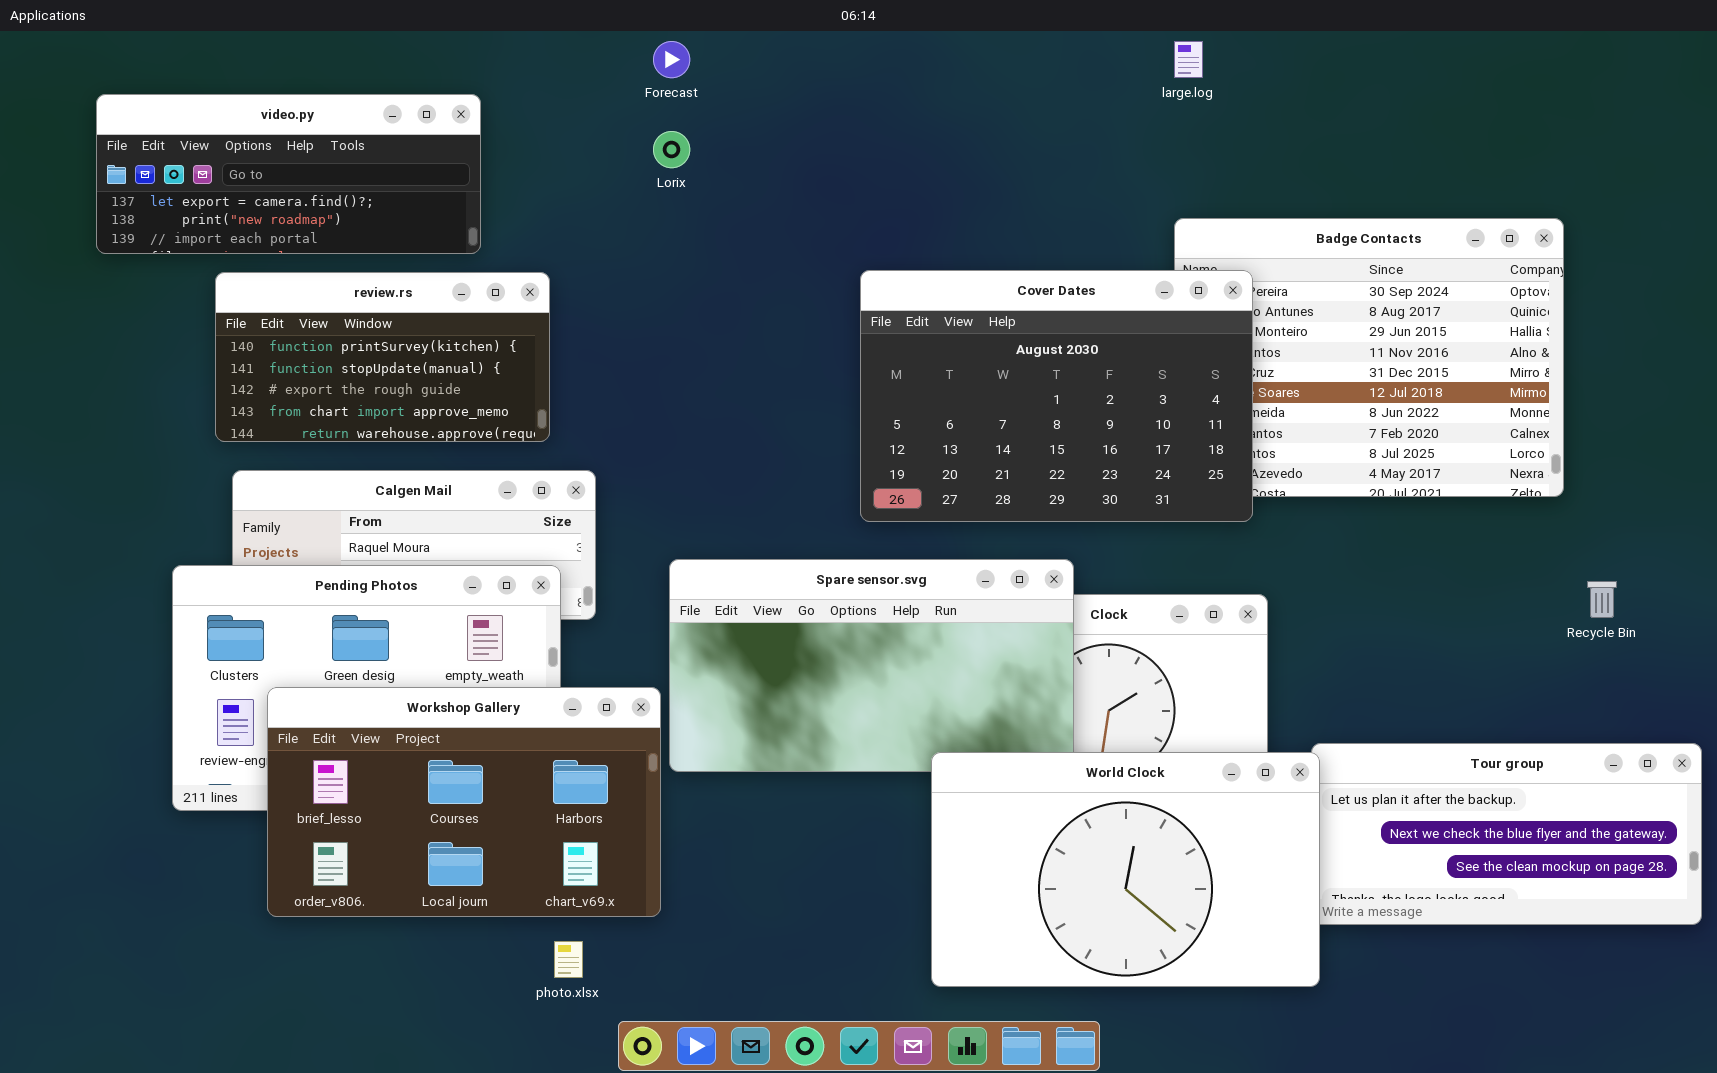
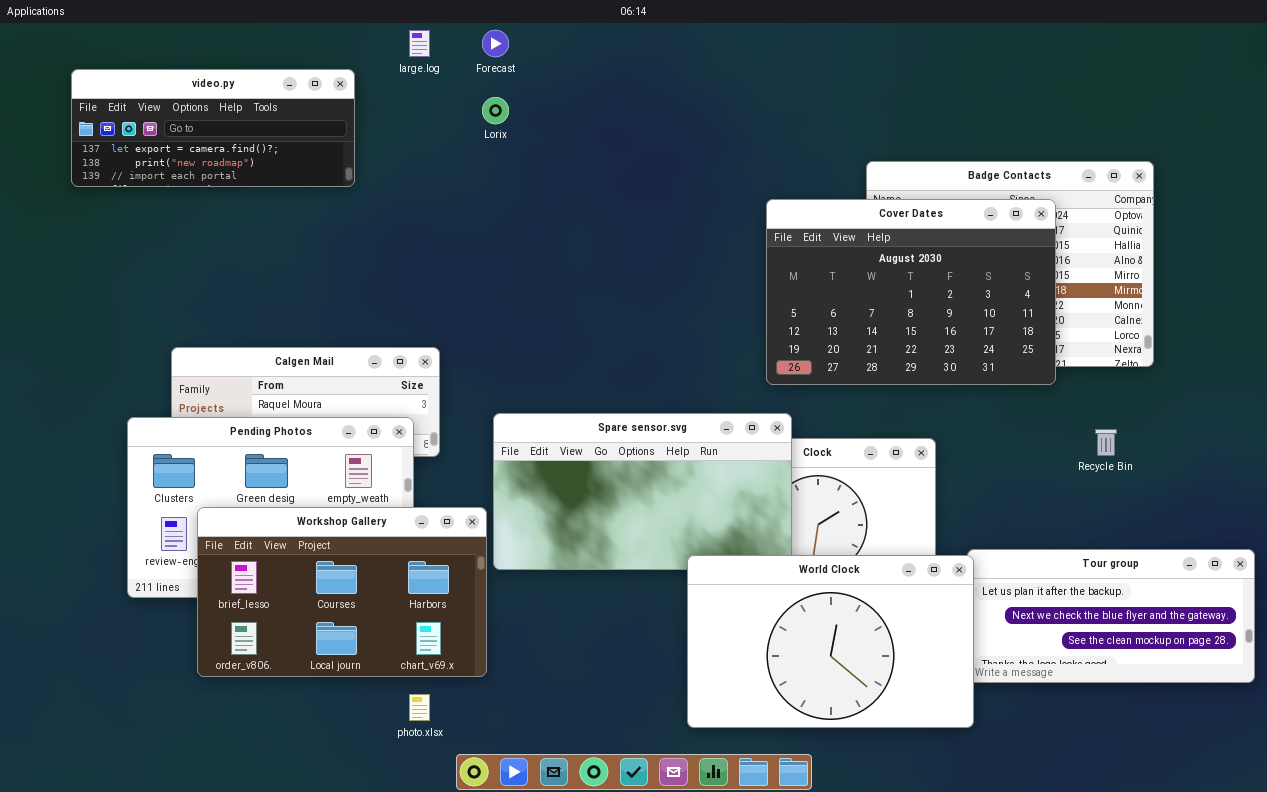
large.log: [1174,41,1203,78] -> [409,30,430,57], moved
Cover Dates: [860,270,1253,522] -> [766,199,1056,385], moved
review.rs: [215,272,550,442] -> none, closed
Recycle Bin: [1587,581,1617,618] -> [1095,429,1117,456], moved

